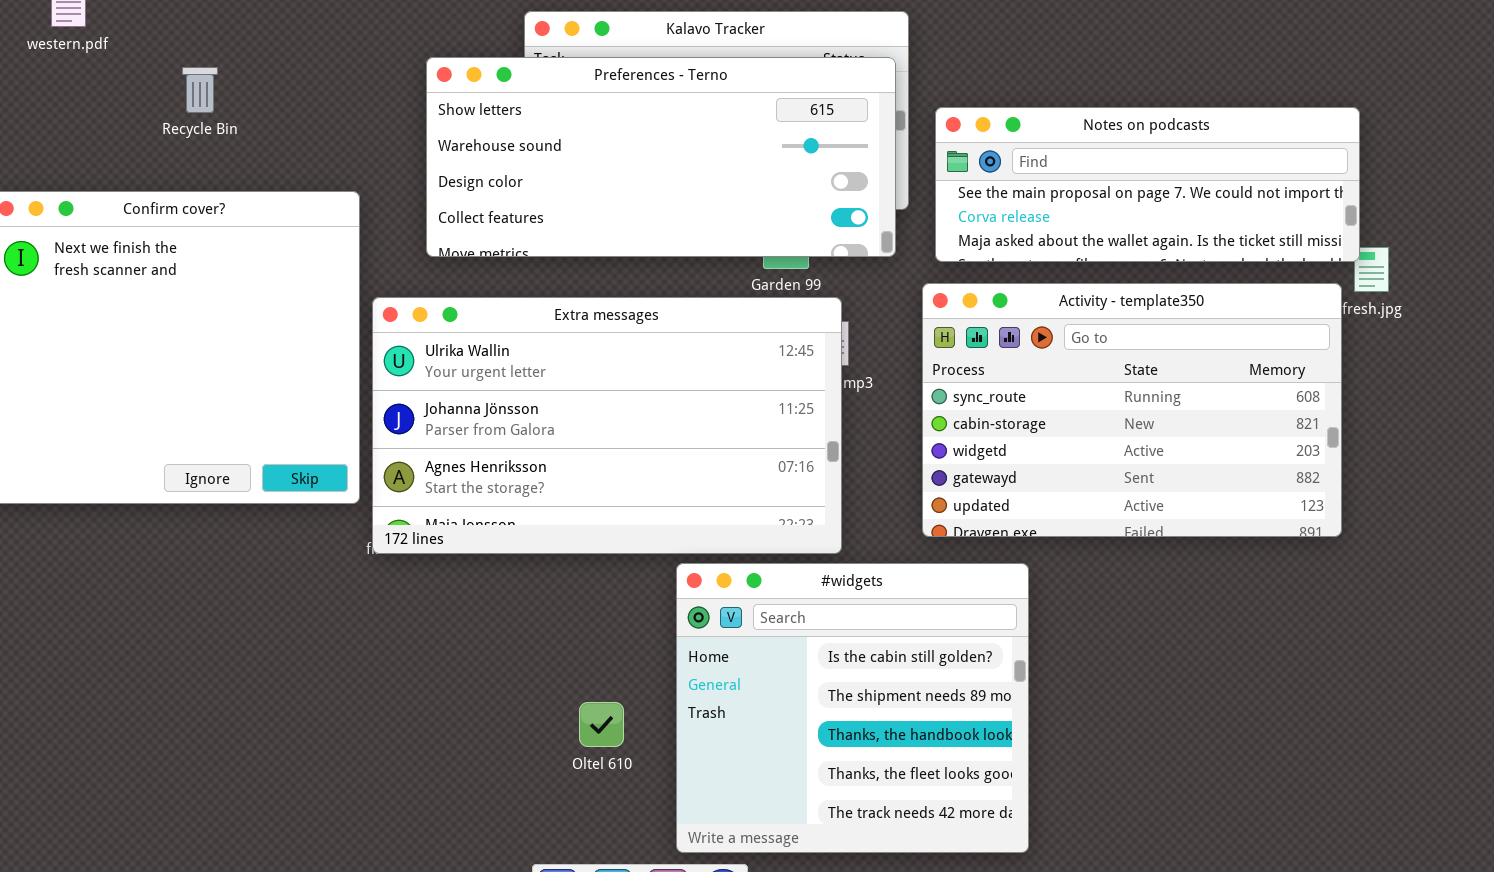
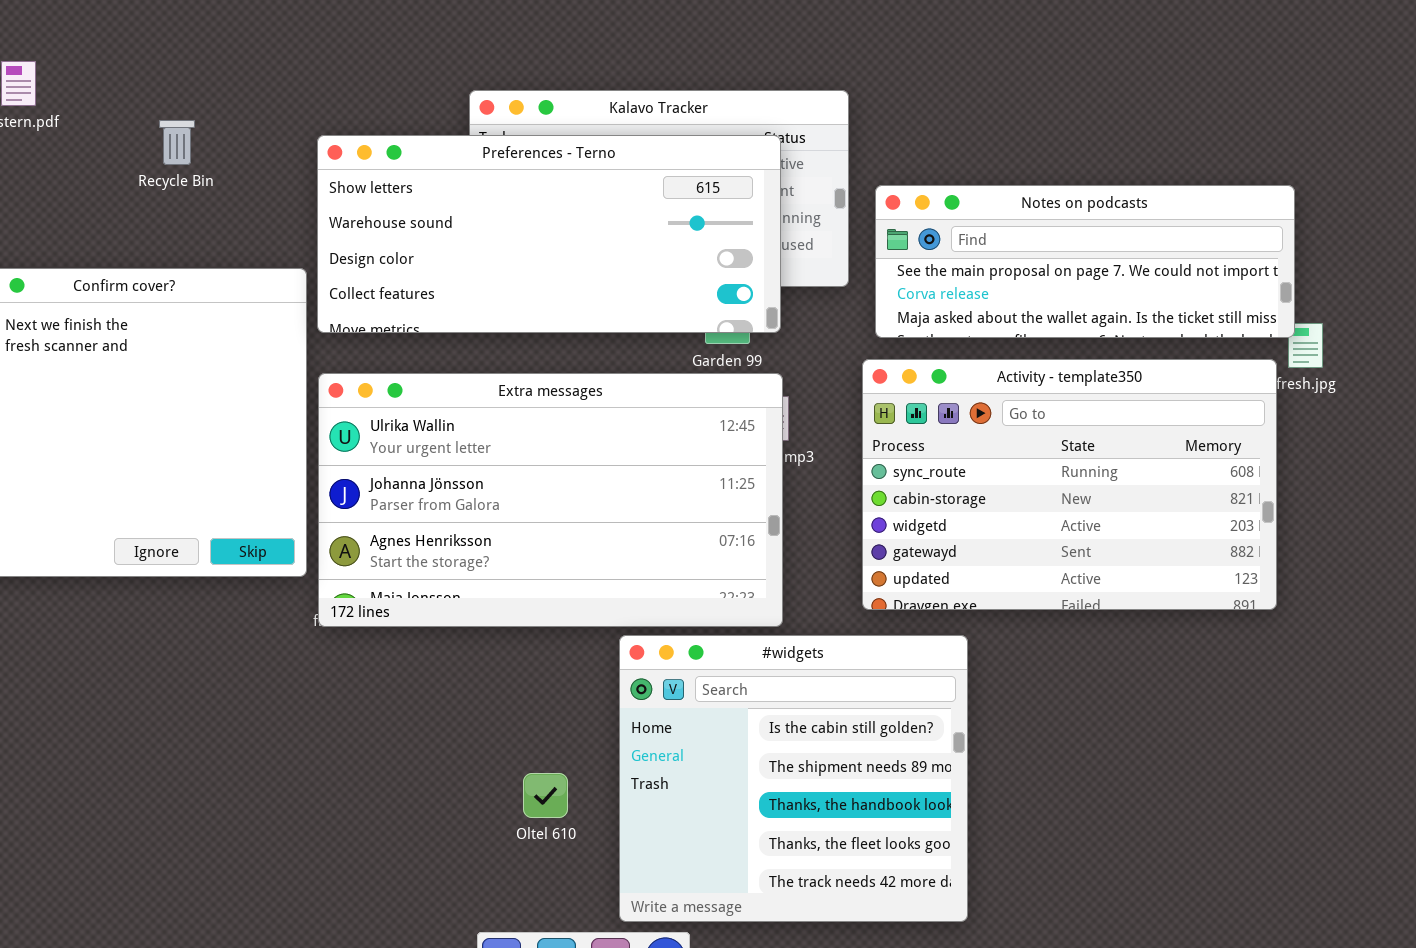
Preferences - Terno: [426,57,896,257] -> [317,135,781,333], moved
Recycle Bin: [182,67,218,113] -> [159,120,195,165], moved

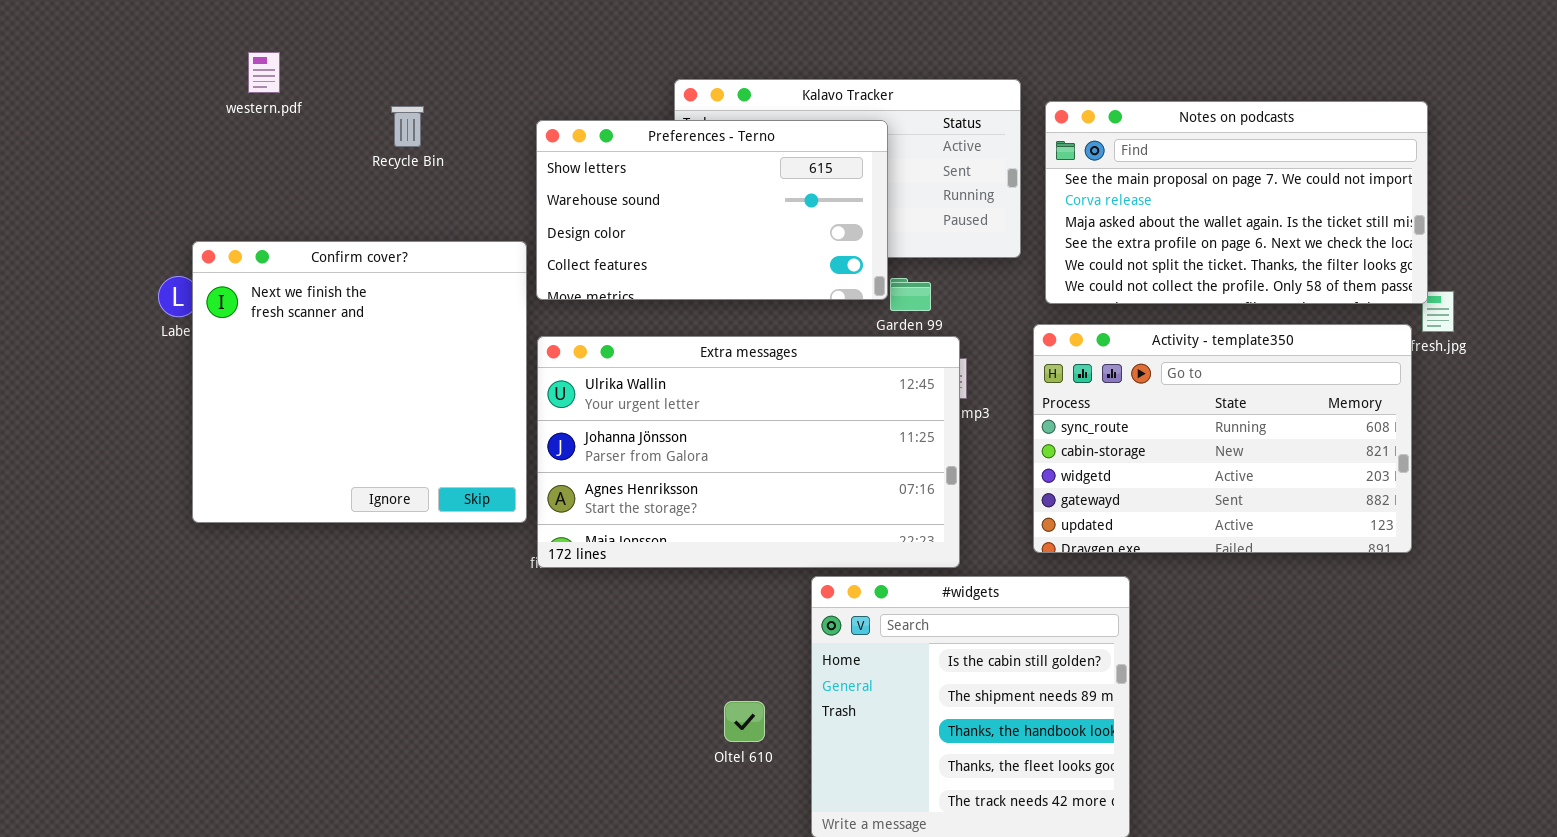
Preferences - Terno: [317,135,781,333] -> [536,120,888,300], resized
Notes on podcasts: [875,185,1295,338] -> [1045,101,1428,304], resized

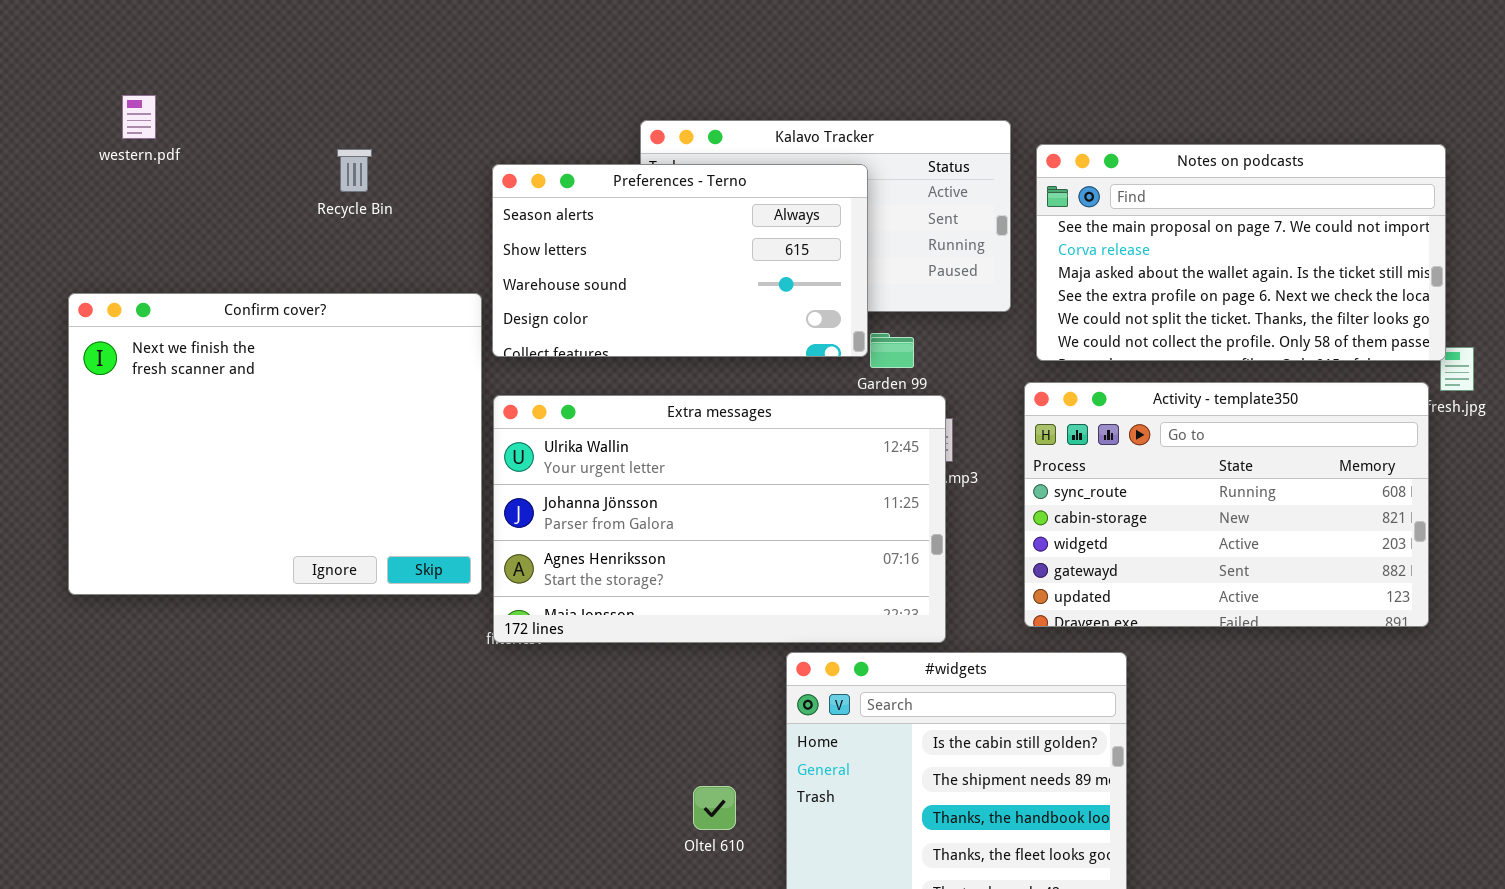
western.pdf: [248,52,280,93] -> [122,95,156,139], moved
Preferences - Terno: [536,120,888,300] -> [492,164,868,357], scrolled up 1 row
Confirm cover?: [192,241,527,523] -> [68,293,482,595], resized

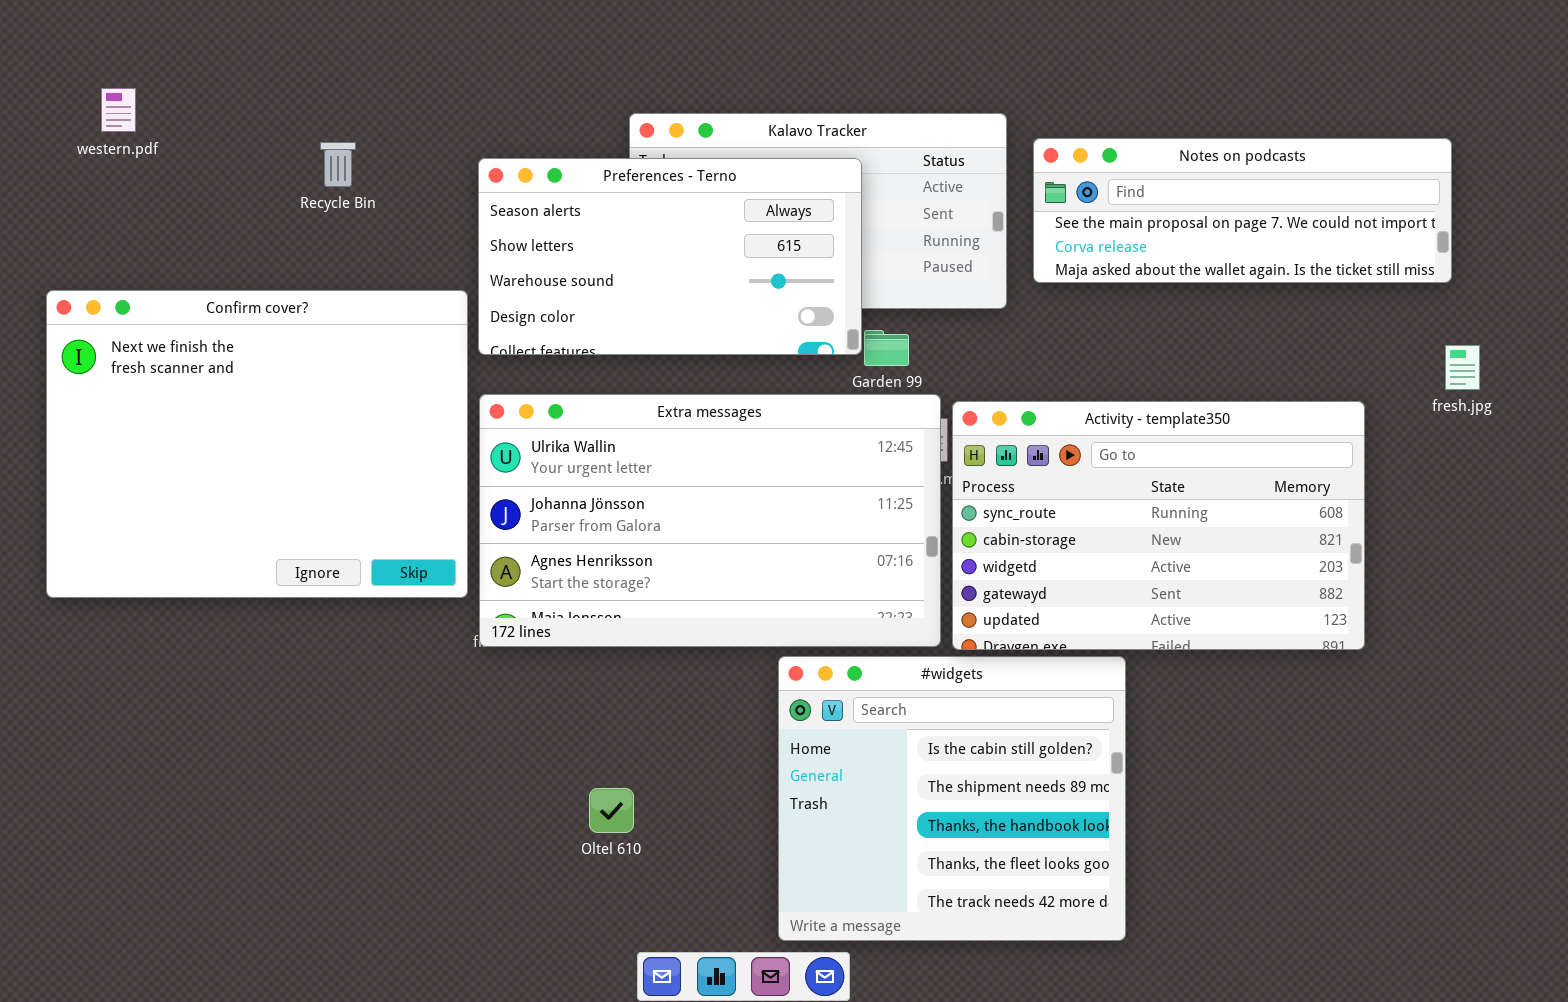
Notes on podcasts: [1036,144,1446,361] -> [1033,138,1452,283], resized
Activity - template350: [1024,382,1429,627] -> [952,401,1365,650], moved
Oltel 610: [693,786,736,830] -> [589,788,634,833], moved

